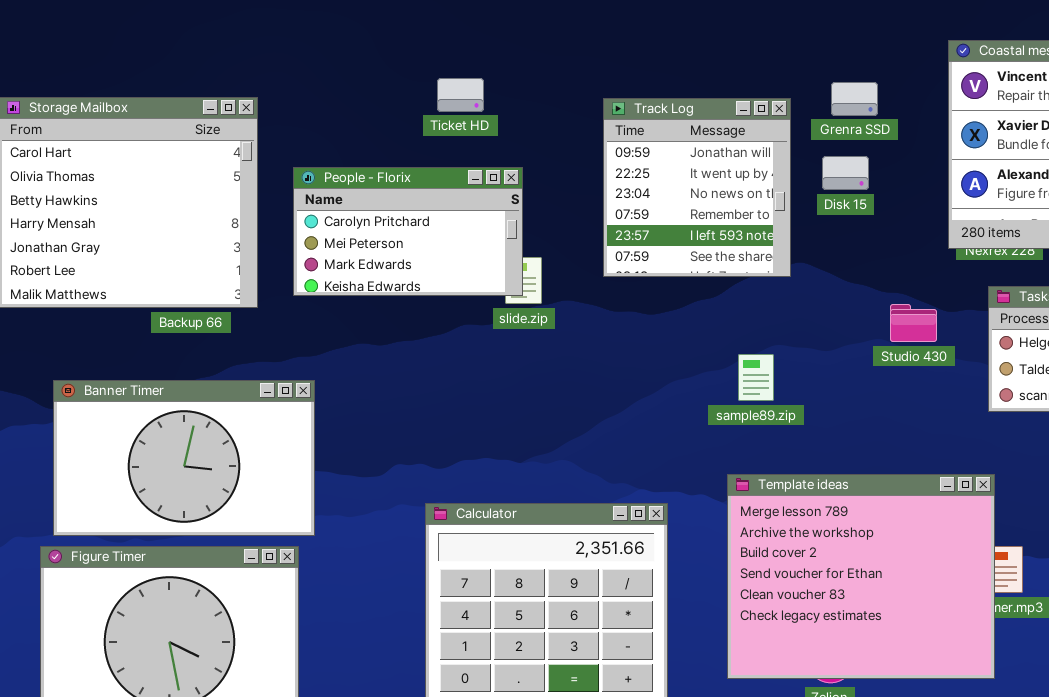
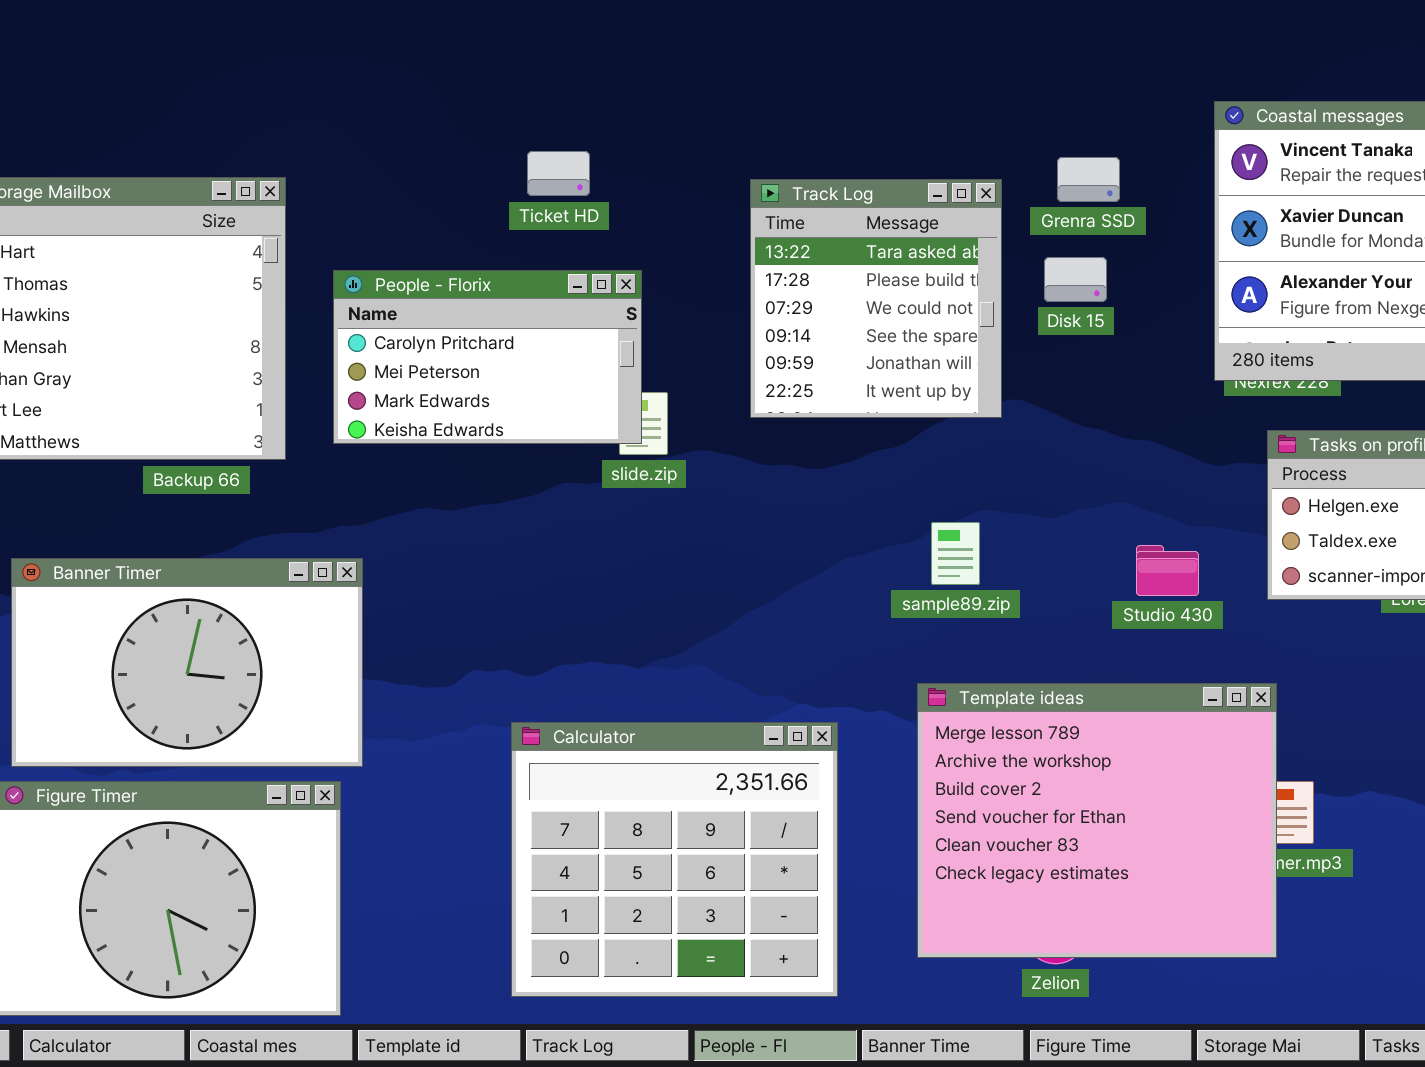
Track Log: [603,98,791,277] -> [750,179,1002,418], scrolled up 4 rows
Studio 430: [890,304,937,342] -> [1136,545,1199,596], moved

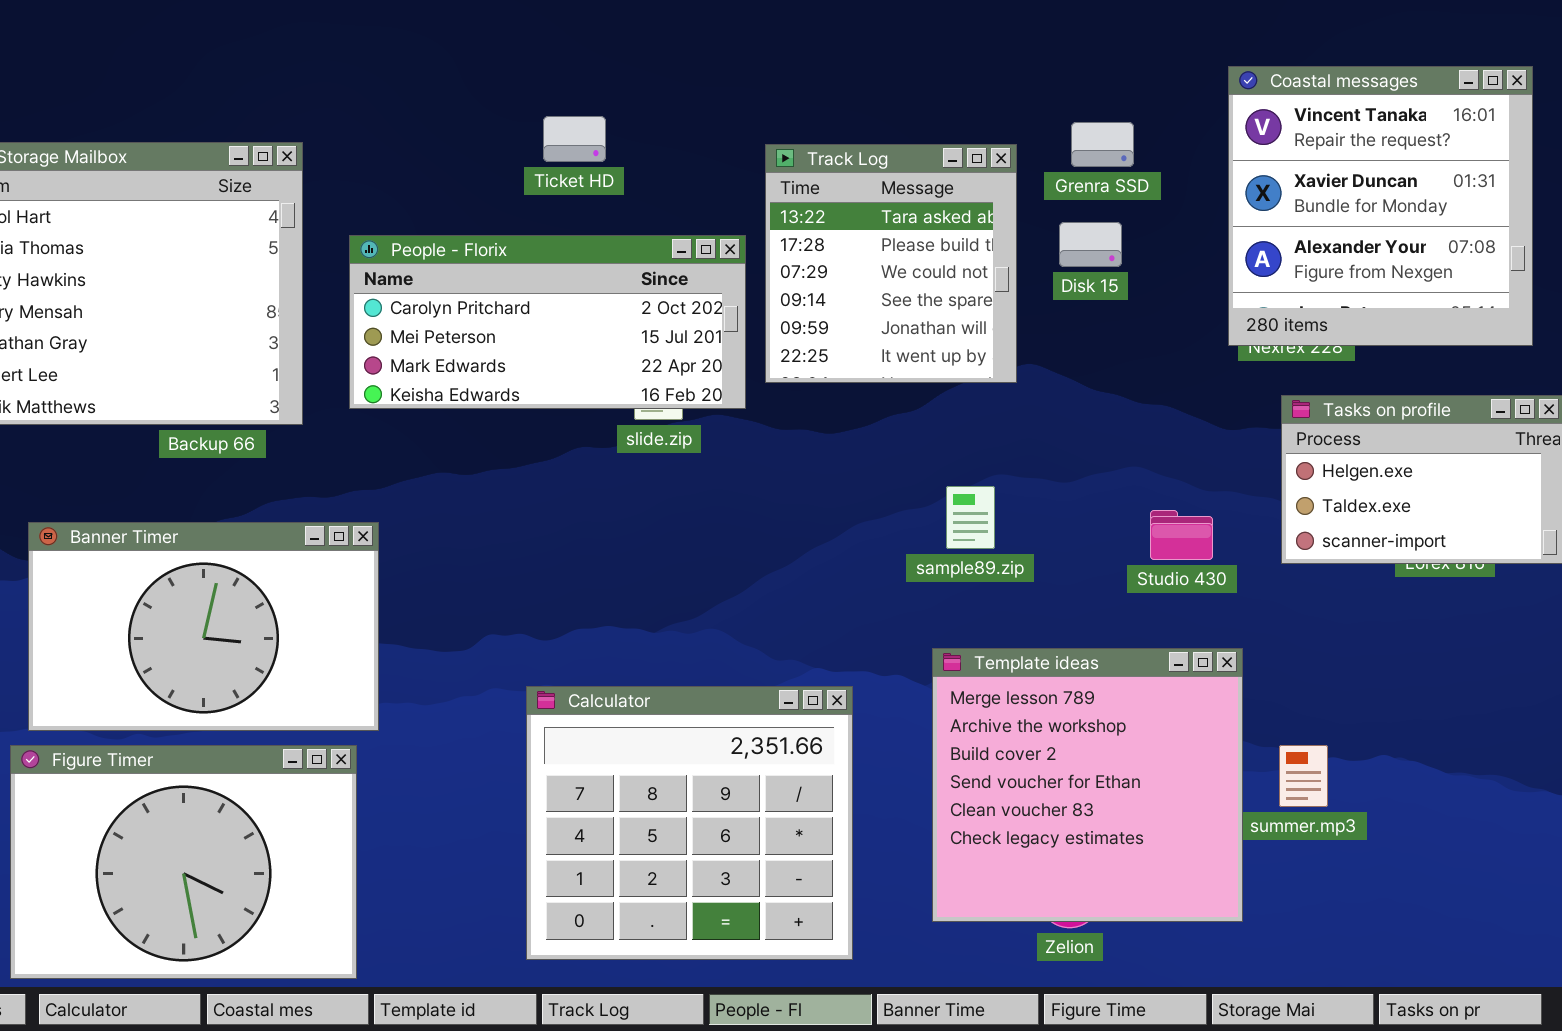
People - Florix: [333,270,642,444] -> [349,235,746,409], resized
Template ideas: [917,683,1277,958] -> [932,648,1243,922], resized

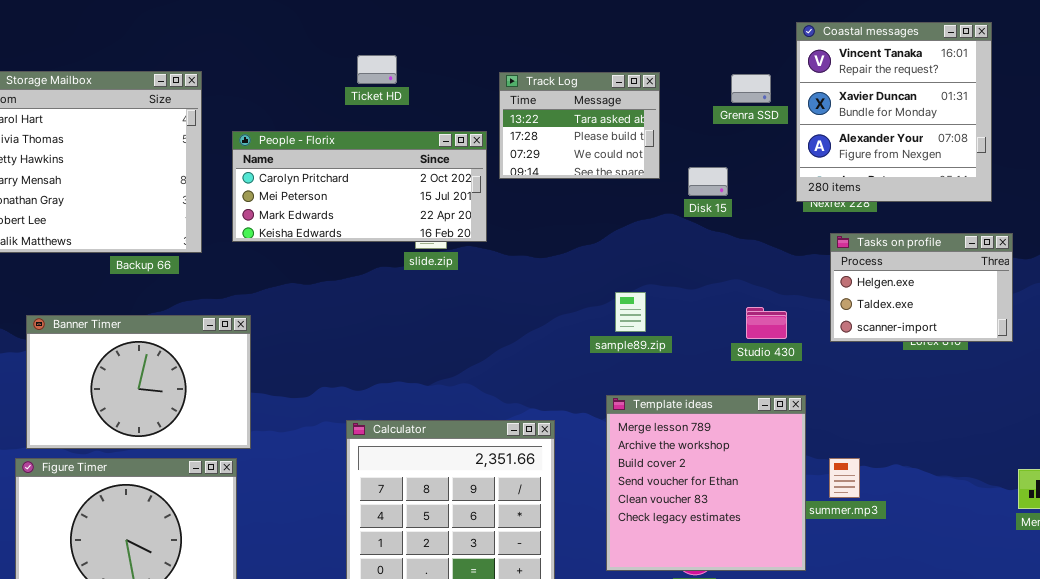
Grenra SSD: [1071,122,1134,167] -> [731,74,771,103], moved
Track Log: [765,144,1017,383] -> [499,72,660,179], resized
Disk 15: [1059,222,1122,267] -> [688,167,728,196], moved

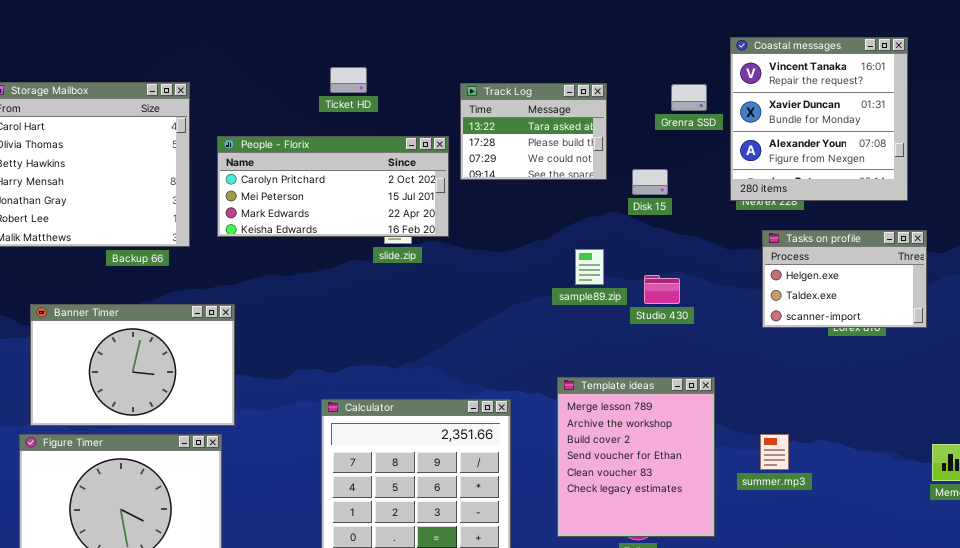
sample89.zip: [615,292,646,332] -> [575,249,604,285], moved
Studio 430: [746,307,787,339] -> [644,275,680,304], moved
Template ideas: [606,395,806,571] -> [557,377,715,537], resized

